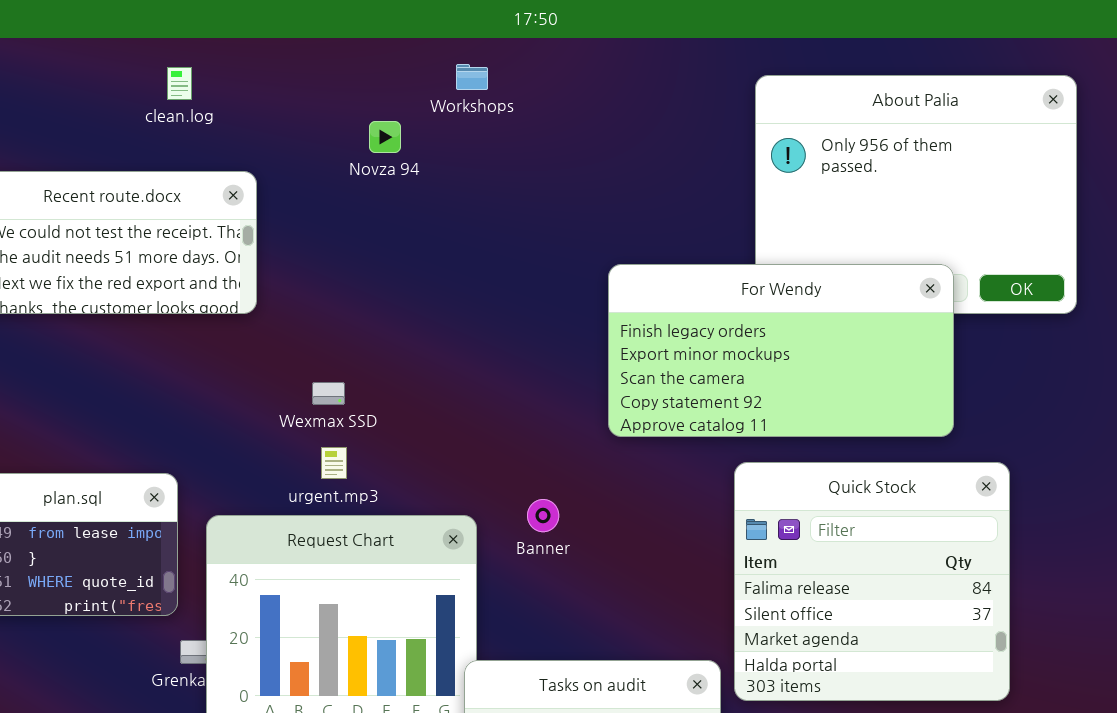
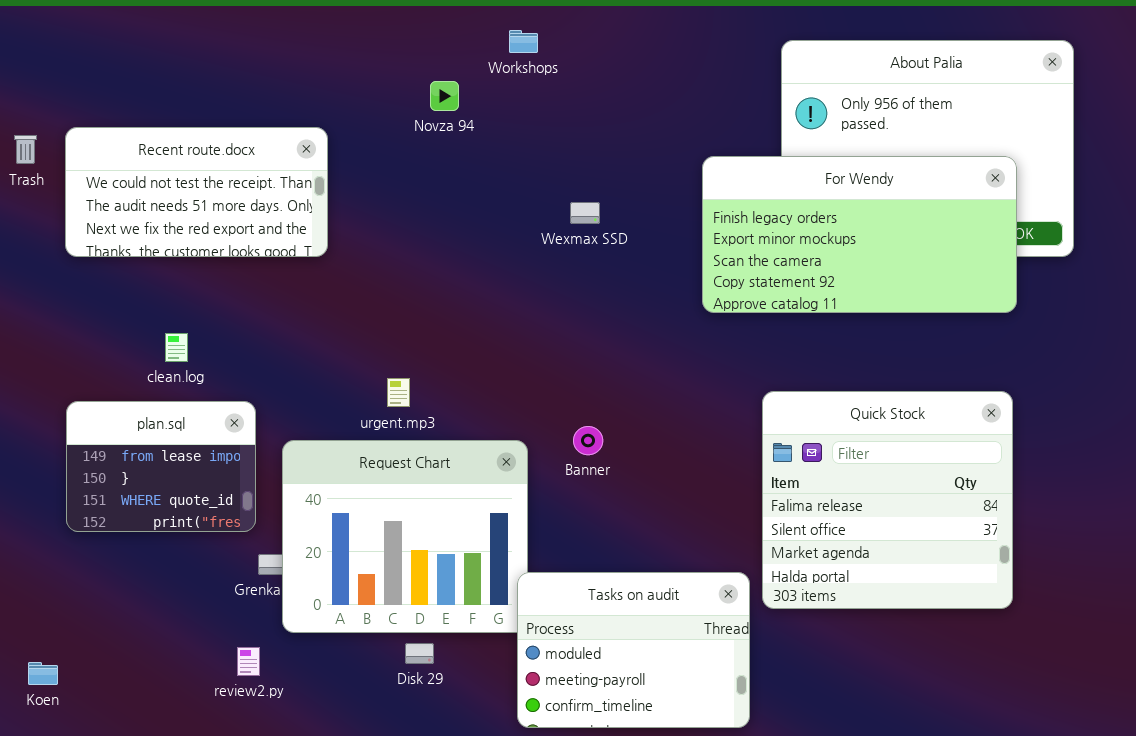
clean.log: [167,67,192,100] -> [165,333,188,362], moved
For Wendy: [608,264,954,437] -> [702,156,1017,313], moved
Wexmax SSD: [312,382,345,405] -> [570,202,600,224], moved

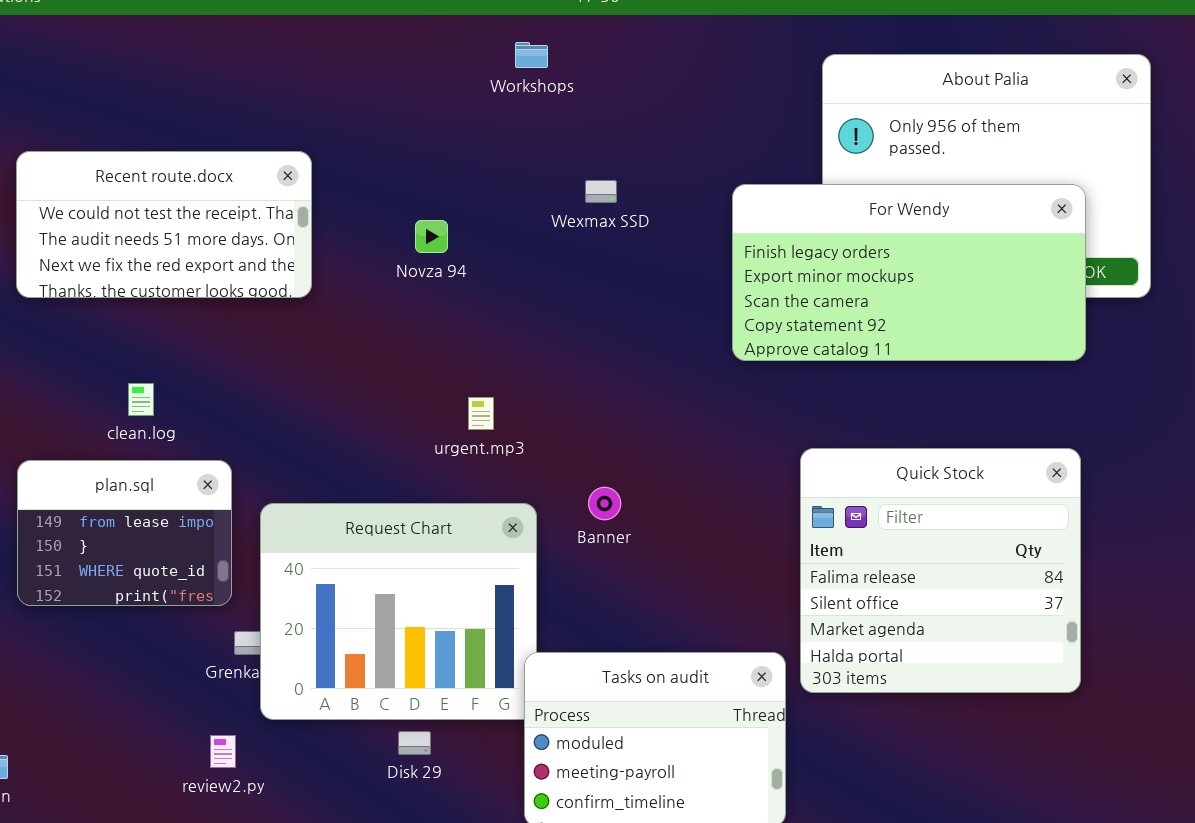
Novza 94: [430,81,459,111] -> [415,220,448,253], moved
Wexmax SSD: [570,202,600,224] -> [585,180,617,203], moved
urgent.mp3: [387,378,410,407] -> [468,397,494,430], moved

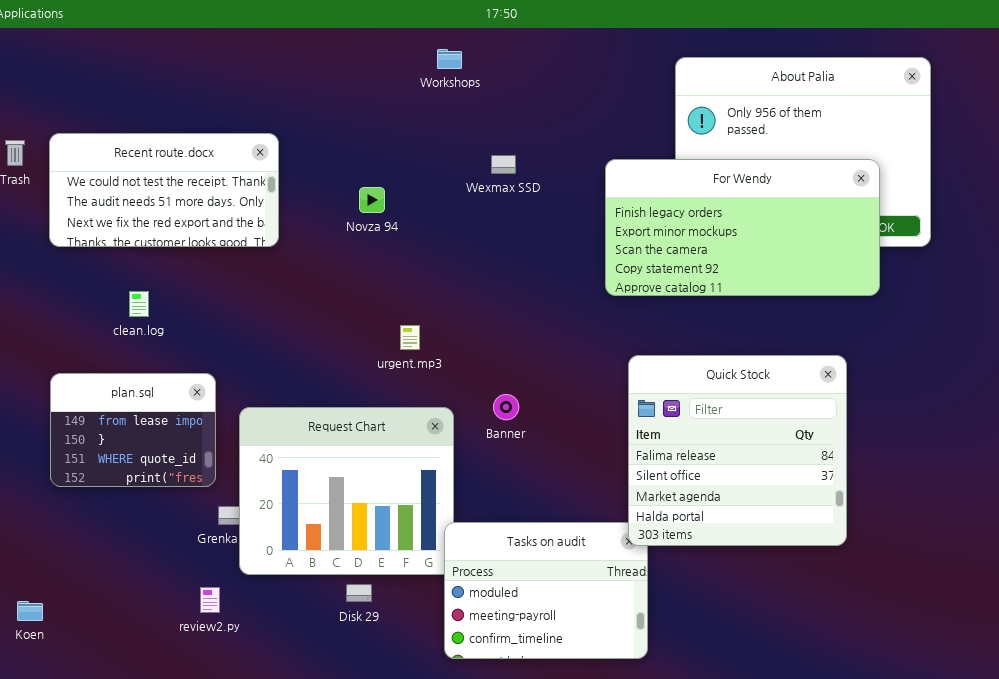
clean.log: [128,383,154,416] -> [129,291,149,317], moved
Quick Stock: [800,448,1081,693] -> [628,355,847,546], moved

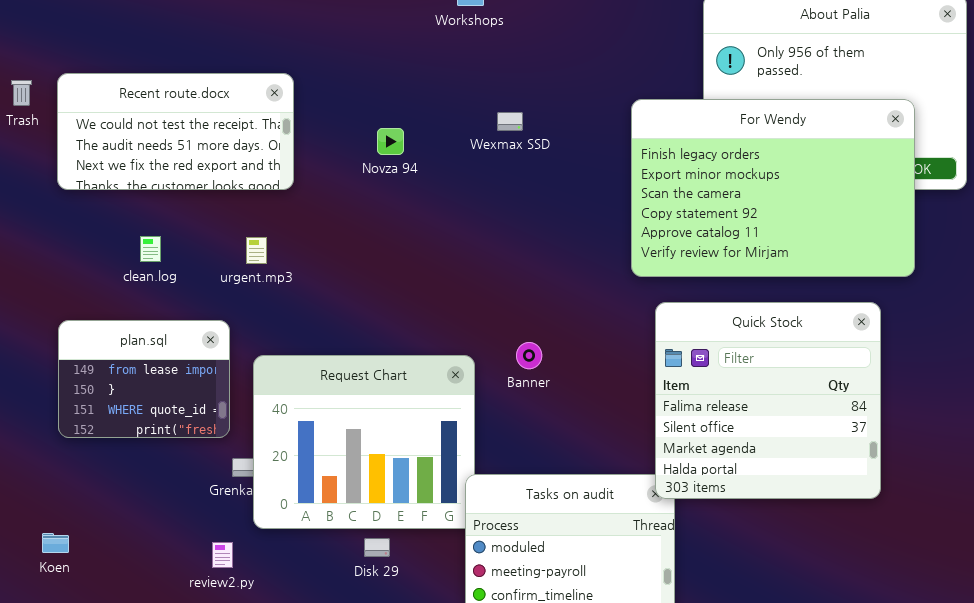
Wexmax SSD: [491,155,516,174] -> [497,112,523,131], moved
For Wendy: [605,159,880,296] -> [631,99,915,277], resized
urgent.mp3: [400,325,420,350] -> [246,237,267,264], moved
Koen: [17,601,43,621] -> [42,533,69,553], moved

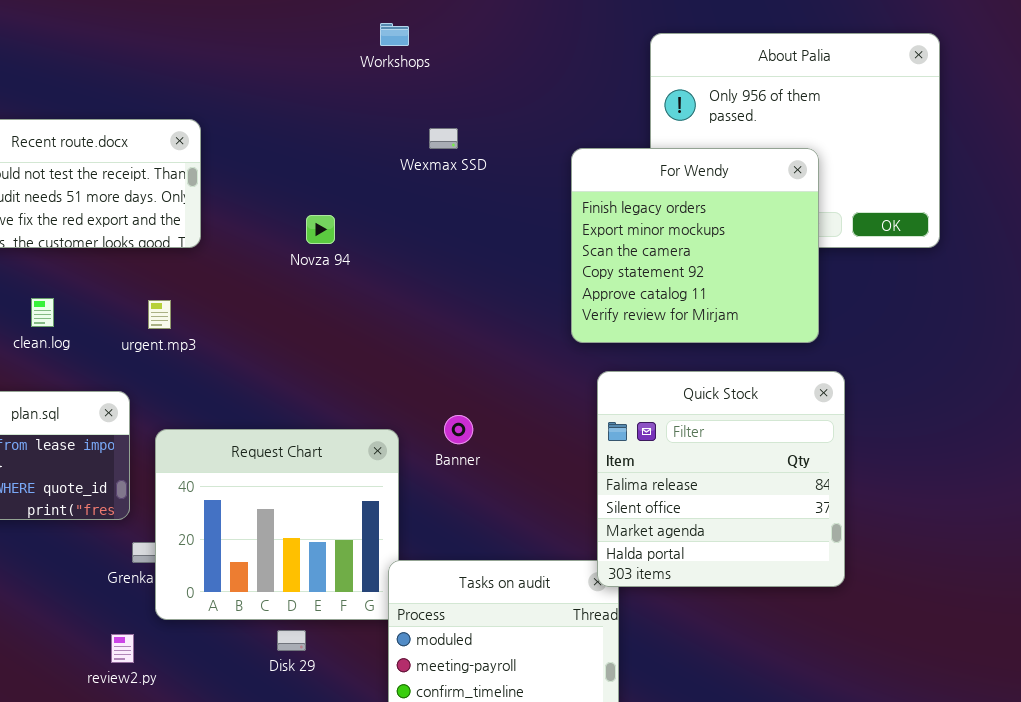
For Wendy: [631,99,915,277] -> [571,148,819,343], resized
Wexmax SSD: [497,112,523,131] -> [429,128,458,149], moved
Novza 94: [377,128,404,155] -> [306,215,335,244], moved

